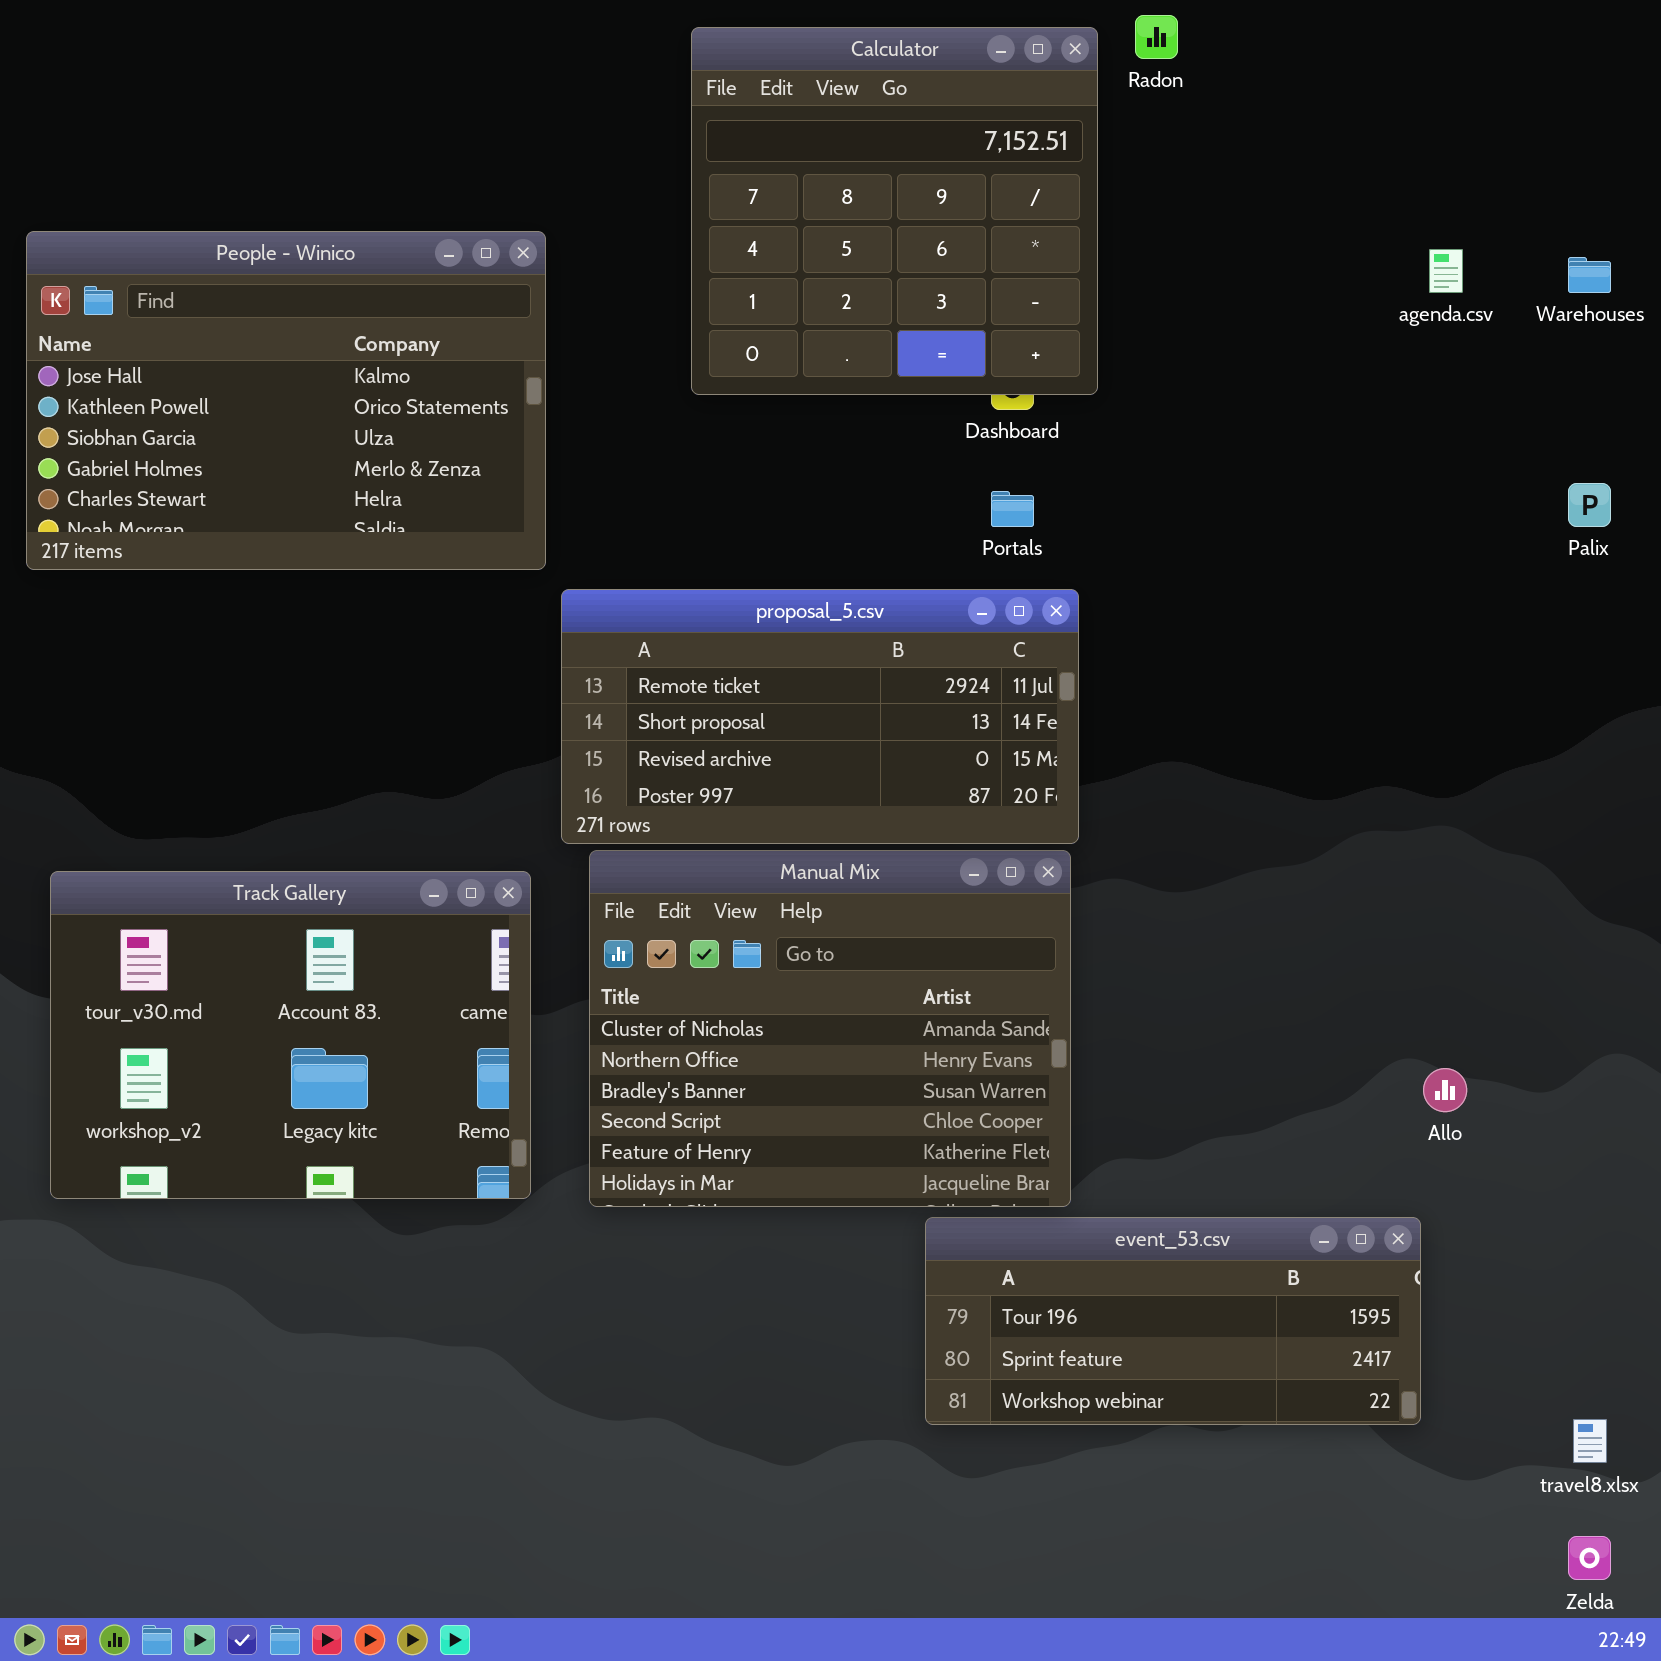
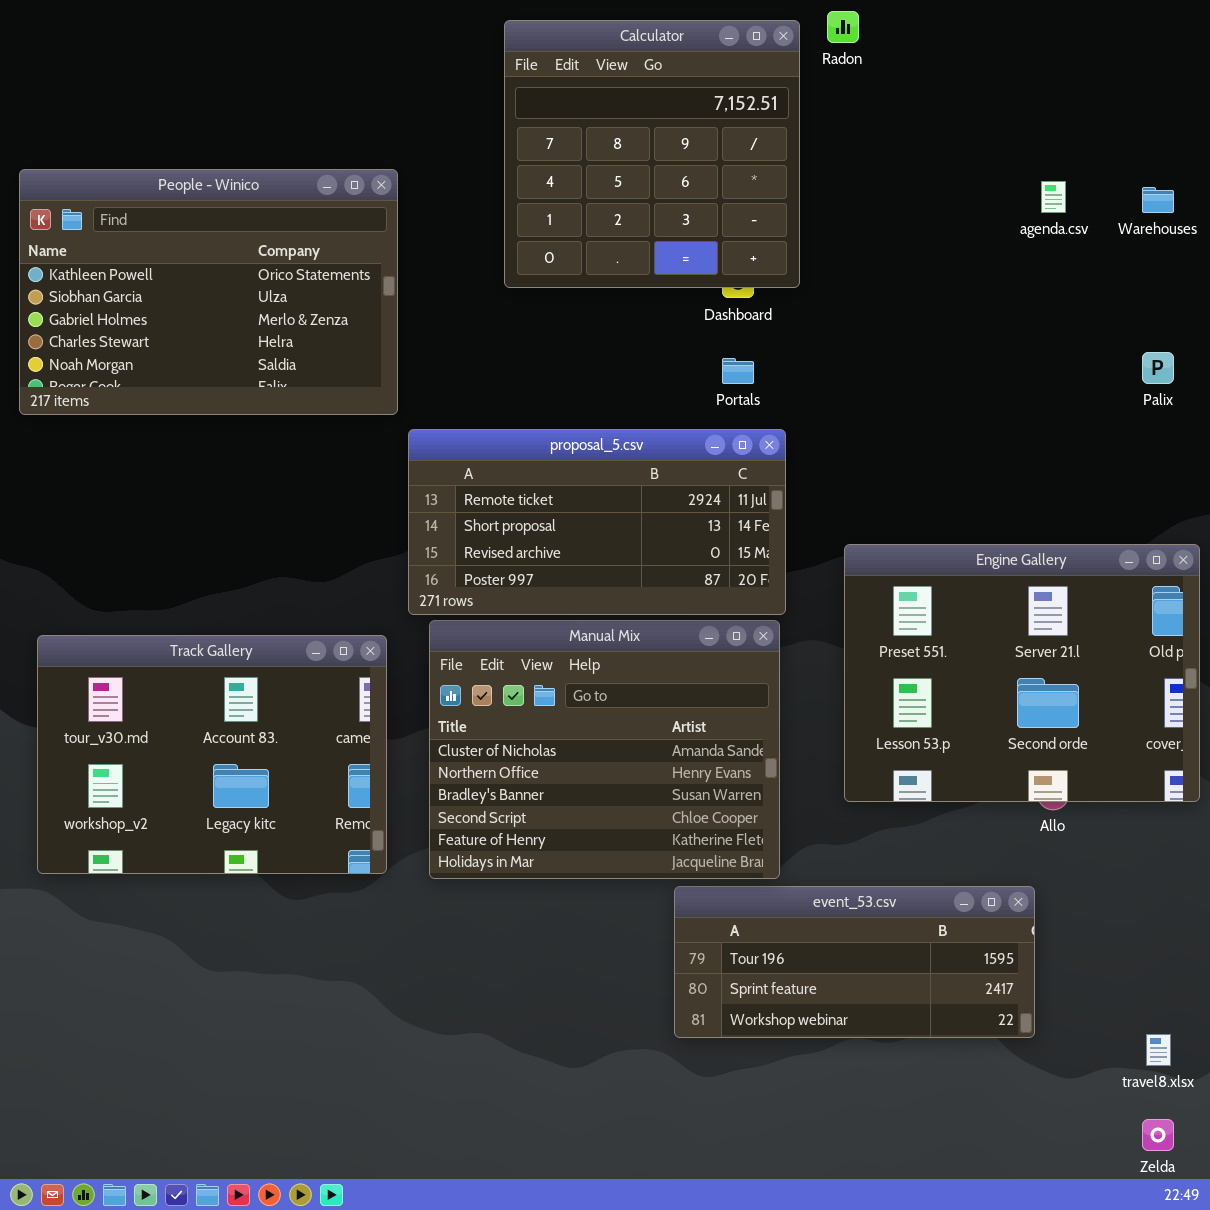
People - Winico: [26,231,546,570] -> [19,169,398,415], scrolled down 1 row
Engine Gallery: none -> [844,544,1200,802], opened

